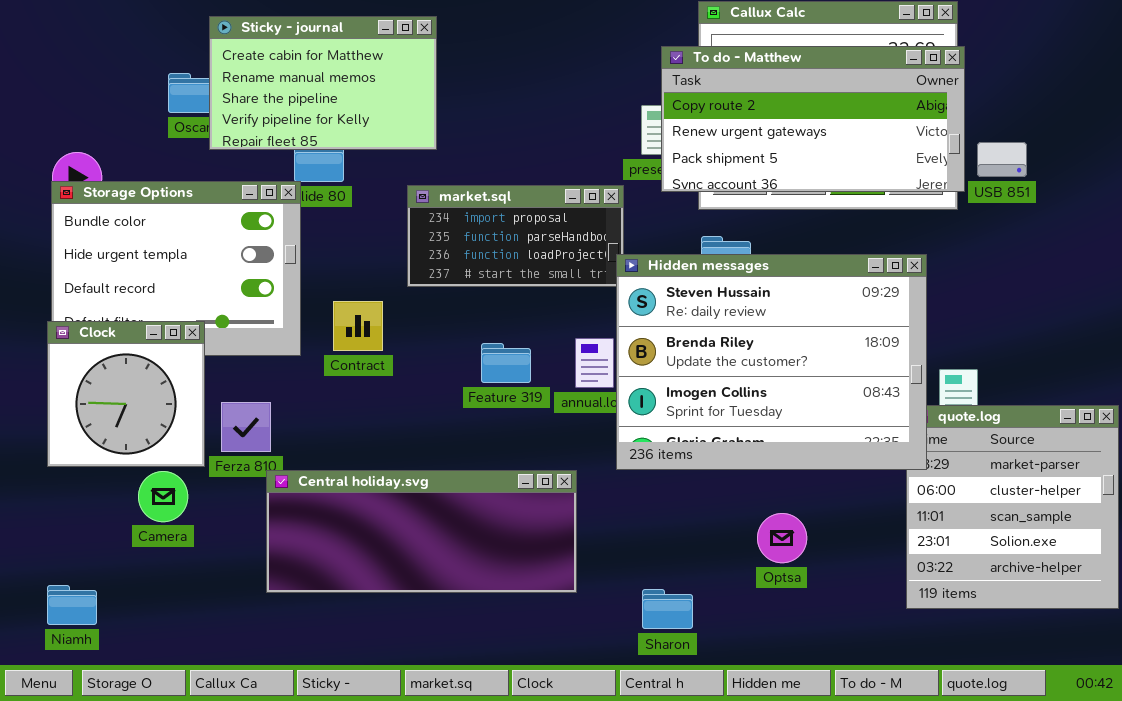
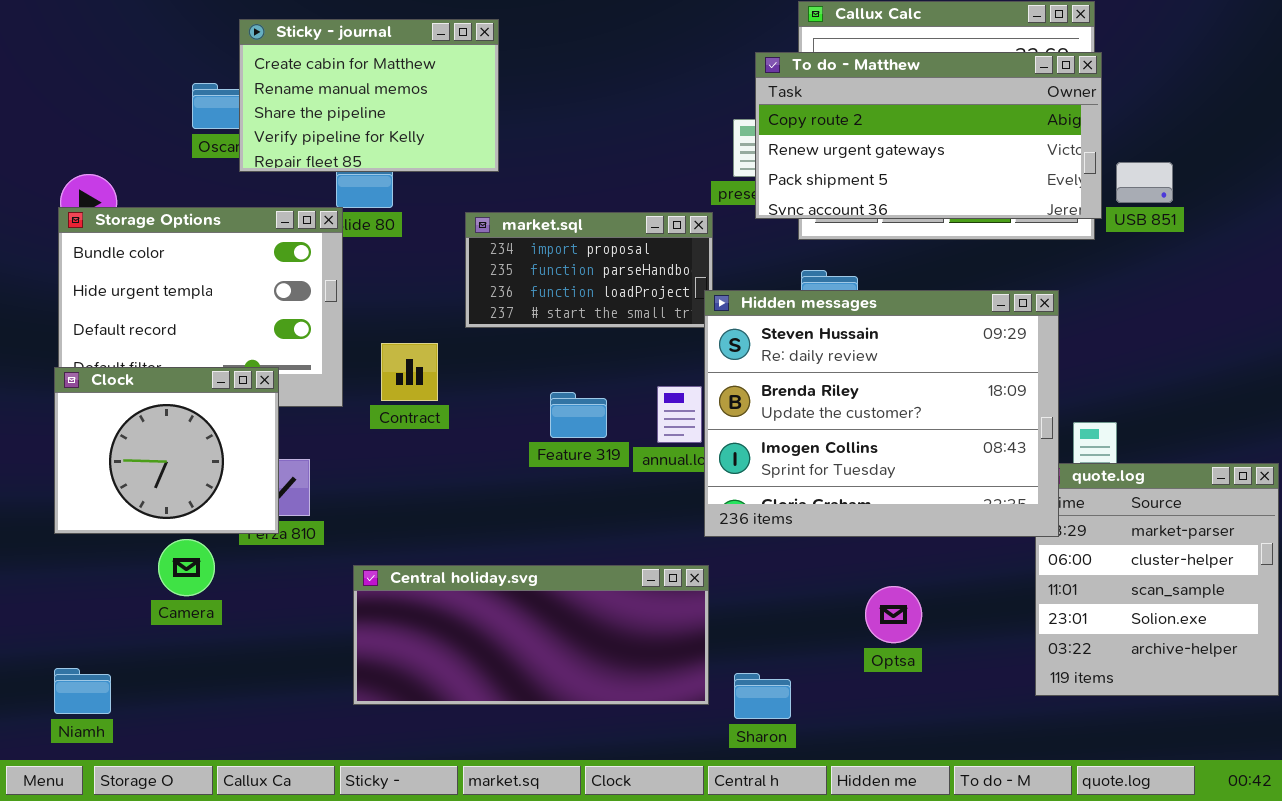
Clock: [47,321,205,467] -> [54,367,279,534], resized
Central holiday.svg: [266,470,577,593] -> [353,565,709,705], moved

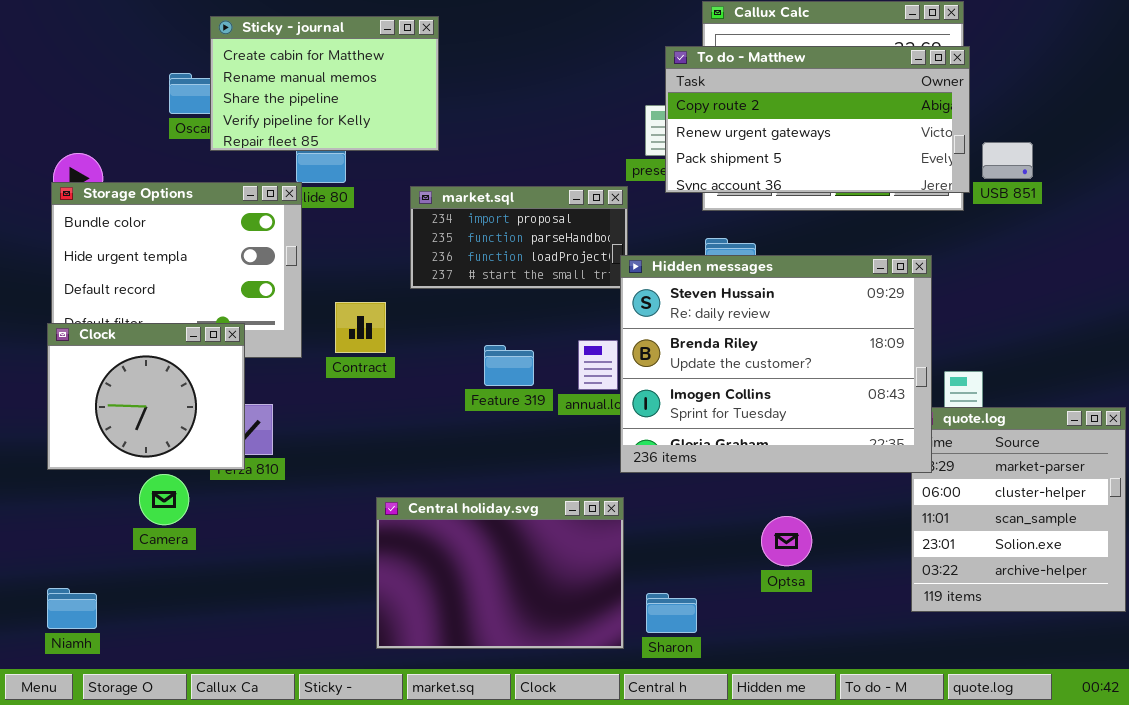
Central holiday.svg: [353,565,709,705] -> [376,497,624,649], resized

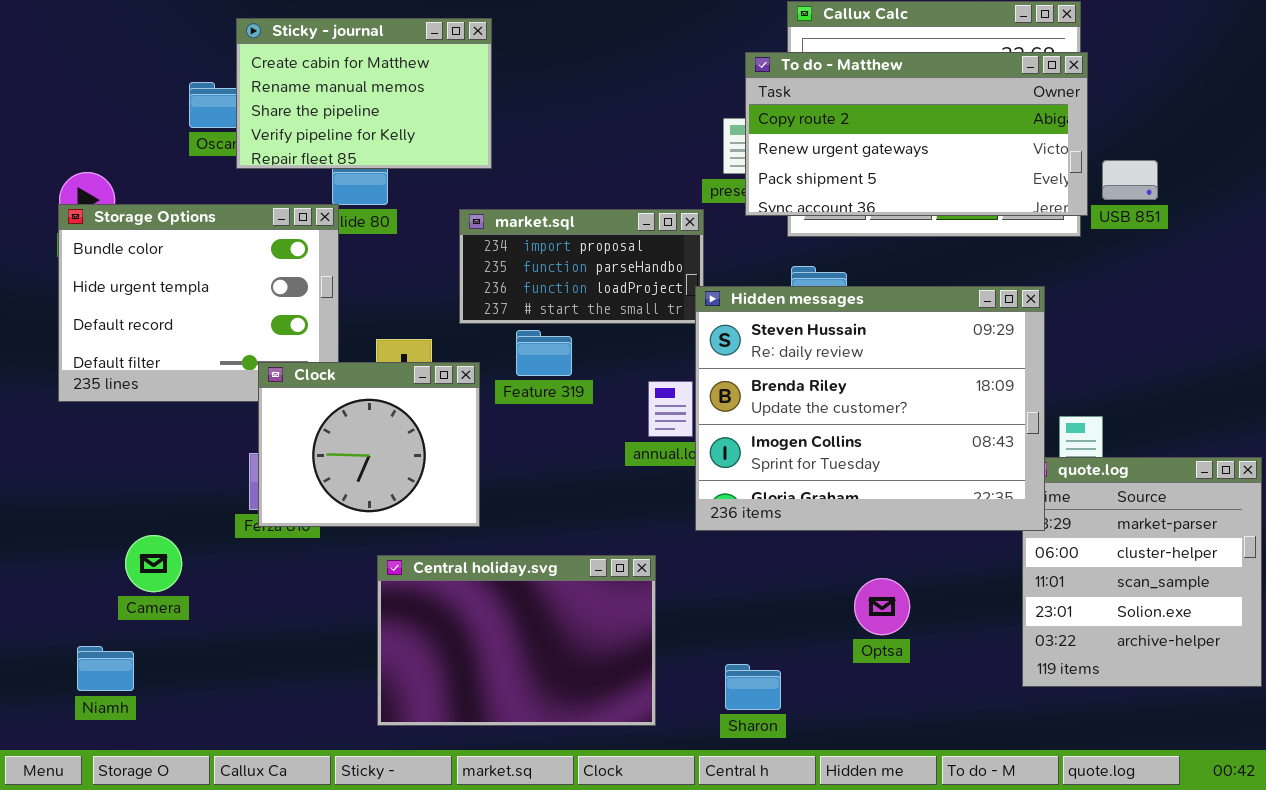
Clock: [47,323,245,470] -> [258,362,480,527], moved
Feature 319: [484,345,534,386] -> [516,330,572,376], moved
Camera: [139,474,189,525] -> [125,535,182,592], moved
Central holiday.svg: [376,497,624,649] -> [377,555,656,726], moved
Niamh: [47,588,97,629] -> [77,646,134,691], moved

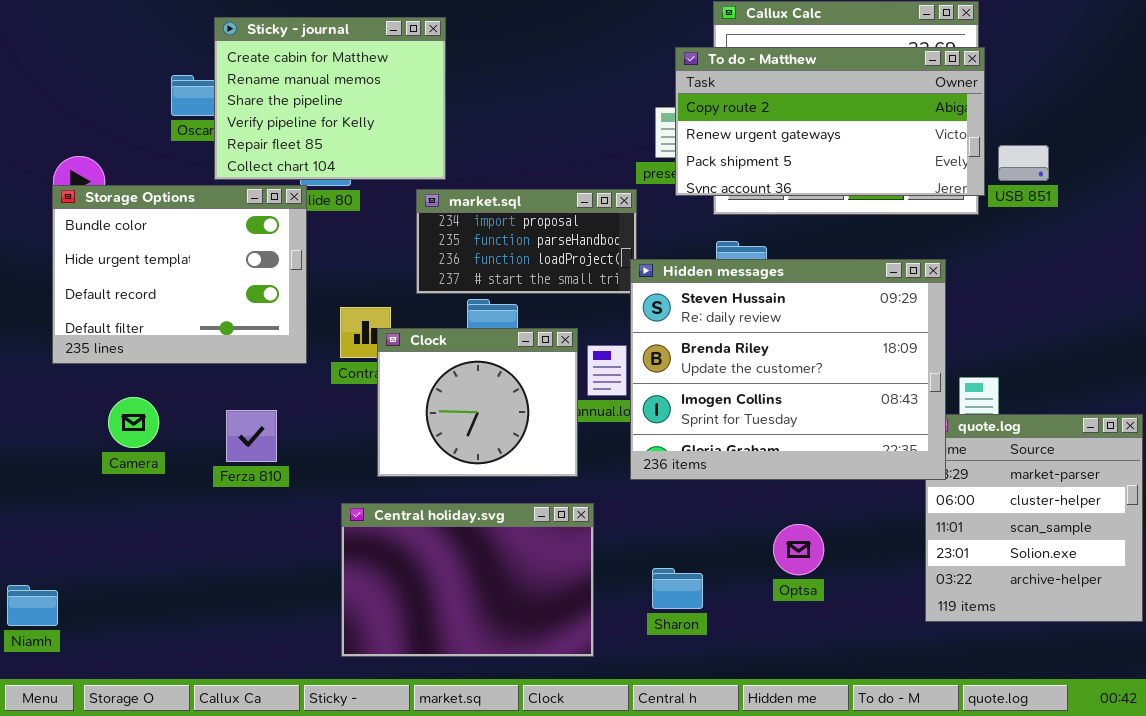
Sticky - journal: [236,18,492,169] -> [214,17,446,180], resized
Clock: [258,362,480,527] -> [377,328,578,477], moved
Camera: [125,535,182,592] -> [108,397,159,448], moved
Niamh: [77,646,134,691] -> [7,585,58,626], moved
Sharon: [725,664,781,710] -> [652,568,703,609], moved

